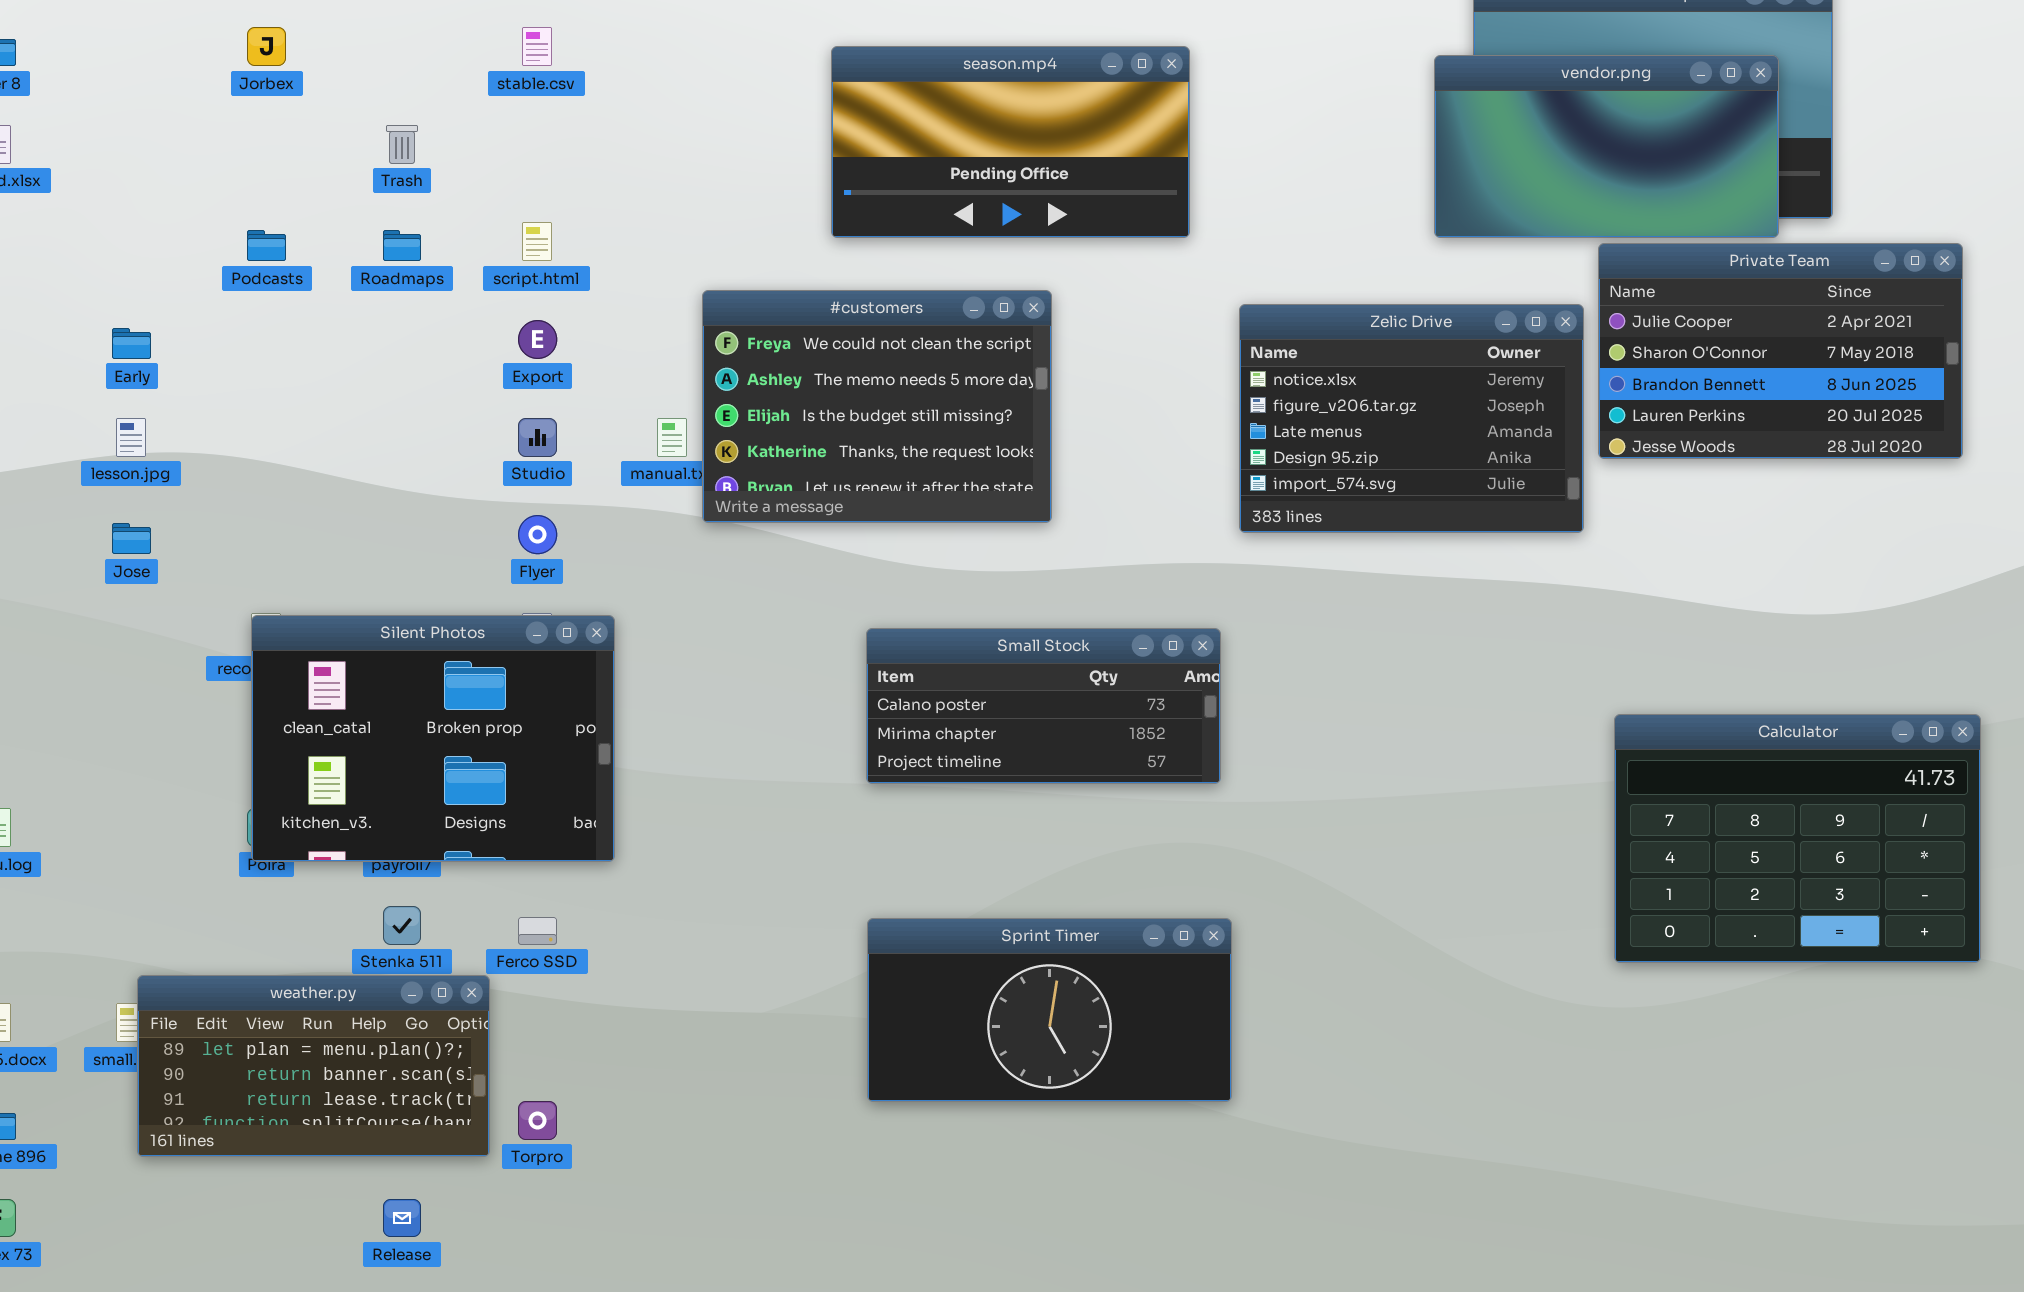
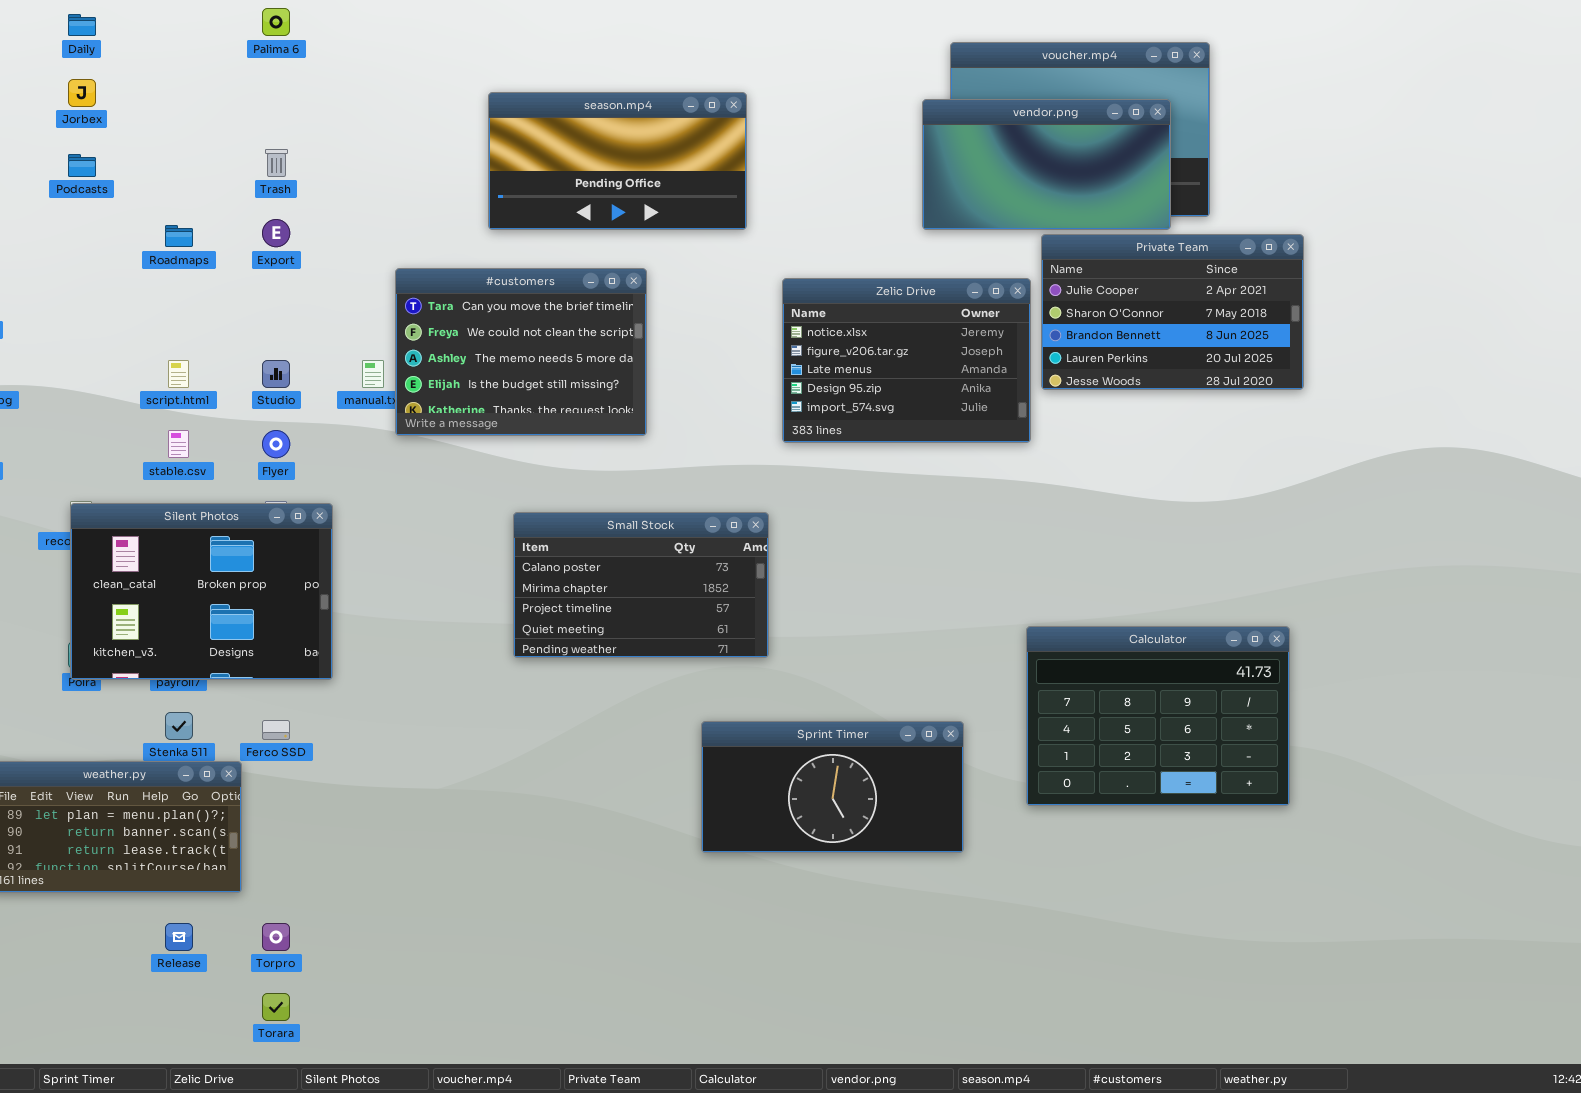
stable.csv: [522,27,552,66] -> [168,430,189,458], moved
Trash: [386,125,418,164] -> [265,149,288,177], moved
script.html: [522,222,552,261] -> [168,360,189,388], moved
Podcasts: [247,230,286,261] -> [68,154,96,177], moved
#customers: [702,290,1052,523] -> [395,268,647,436], scrolled up 1 row
Export: [518,320,557,359] -> [262,219,290,247], moved
Small Stock: [866,628,1221,784] -> [513,512,769,658], resized
Calculator: [1614,714,1981,963] -> [1026,626,1290,806], moved
Sprint Timer: [867,918,1232,1102] -> [701,721,964,853], moved
Torpro: [518,1101,557,1140] -> [262,923,290,951], moved

